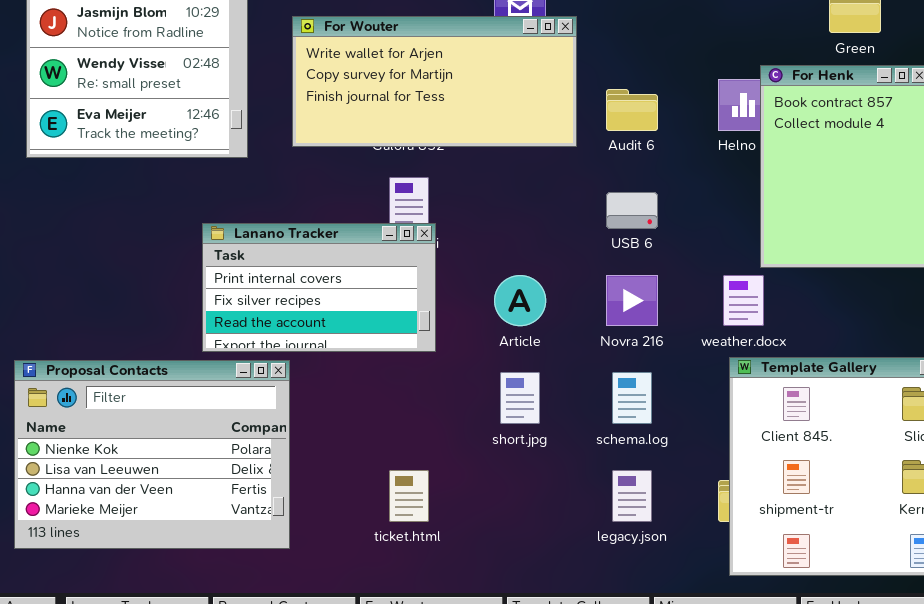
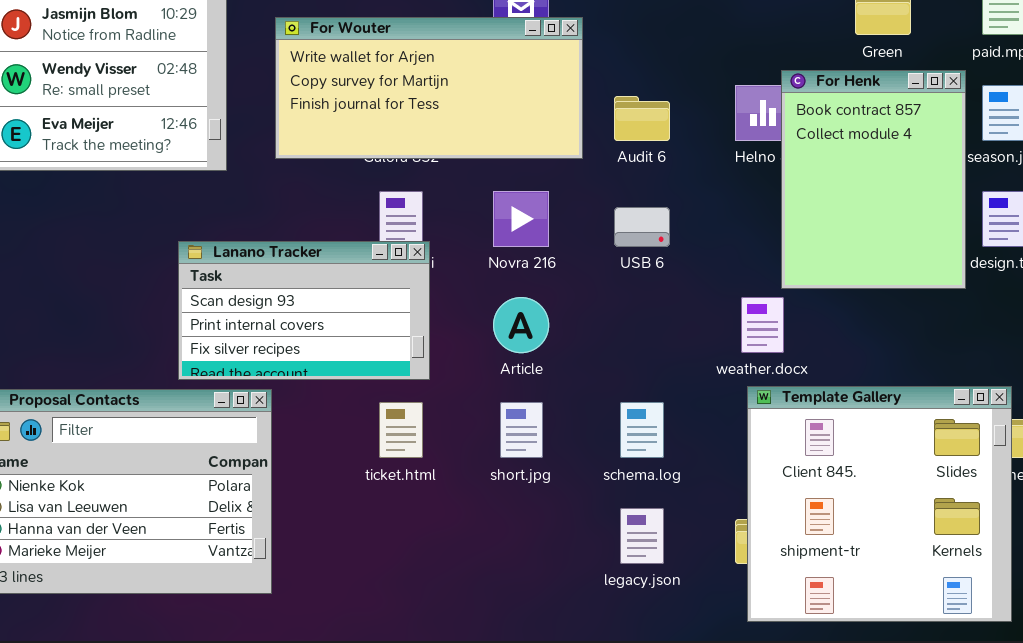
Lanano Tracker: [202,223,436,352] -> [178,241,430,380], scrolled up 1 row
Novra 216: [606,275,658,326] -> [493,191,549,247], moved
ticket.html: [389,470,429,522] -> [379,402,423,458], moved

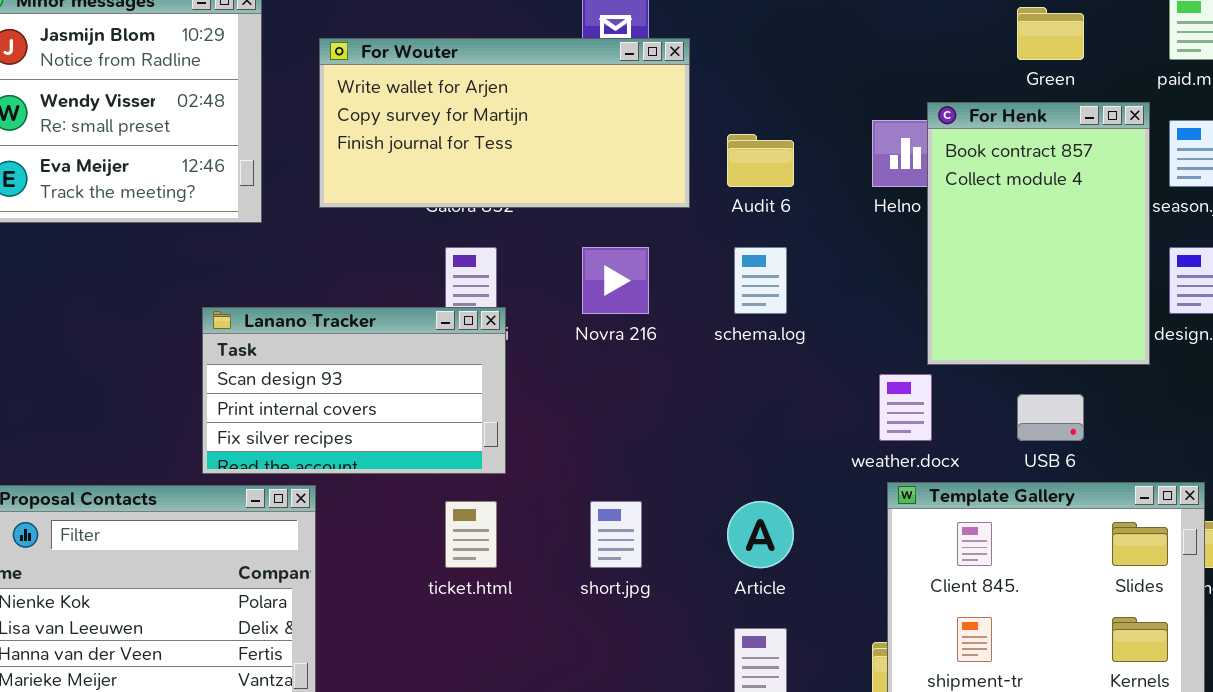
USB 6: [614,207,670,247] -> [1017,394,1084,441], moved
Article: [493,297,549,353] -> [727,501,794,568], moved
schema.log: [620,402,664,458] -> [734,247,787,314], moved

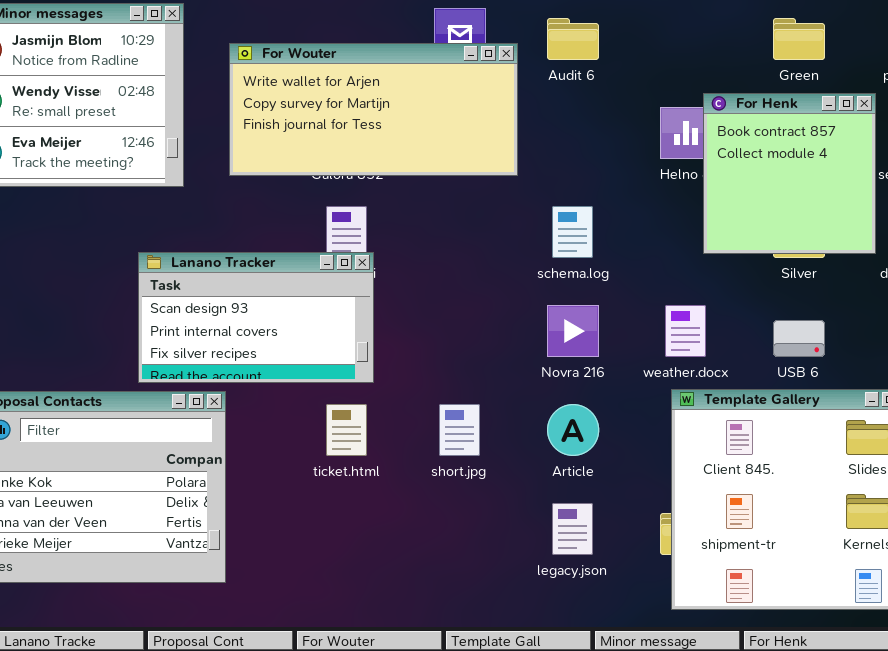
For Henk: [927,102,1150,365] -> [703,93,876,254], resized
Audit 6: [727,134,794,187] -> [547,18,599,60], moved
Novra 216: [582,247,649,314] -> [547,305,599,357], moved

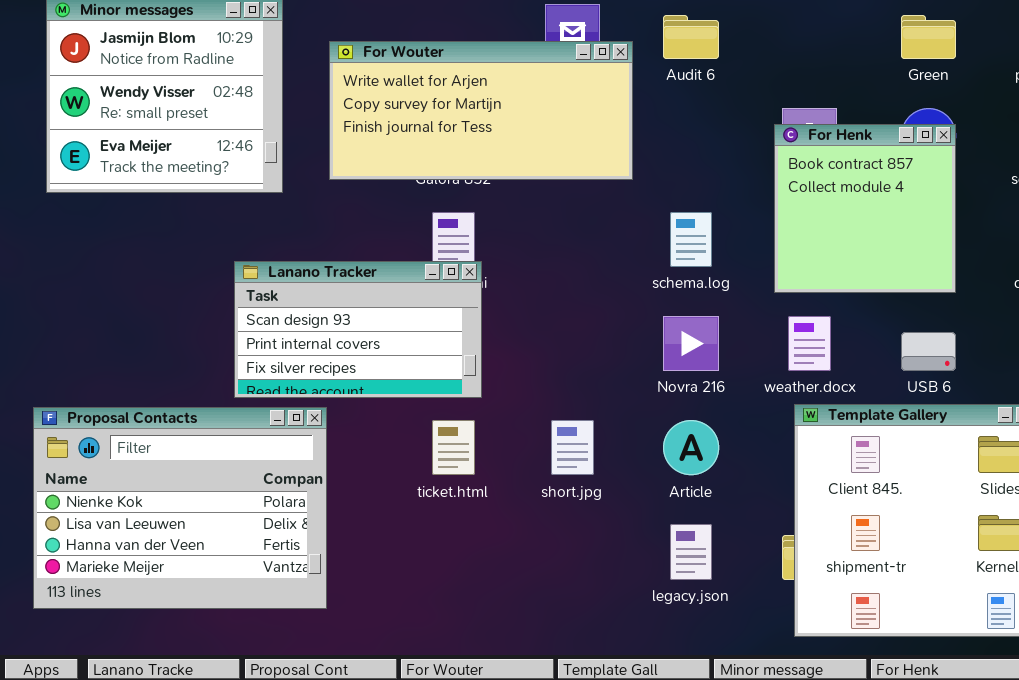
For Henk: [703,93,876,254] -> [774,124,956,293], moved

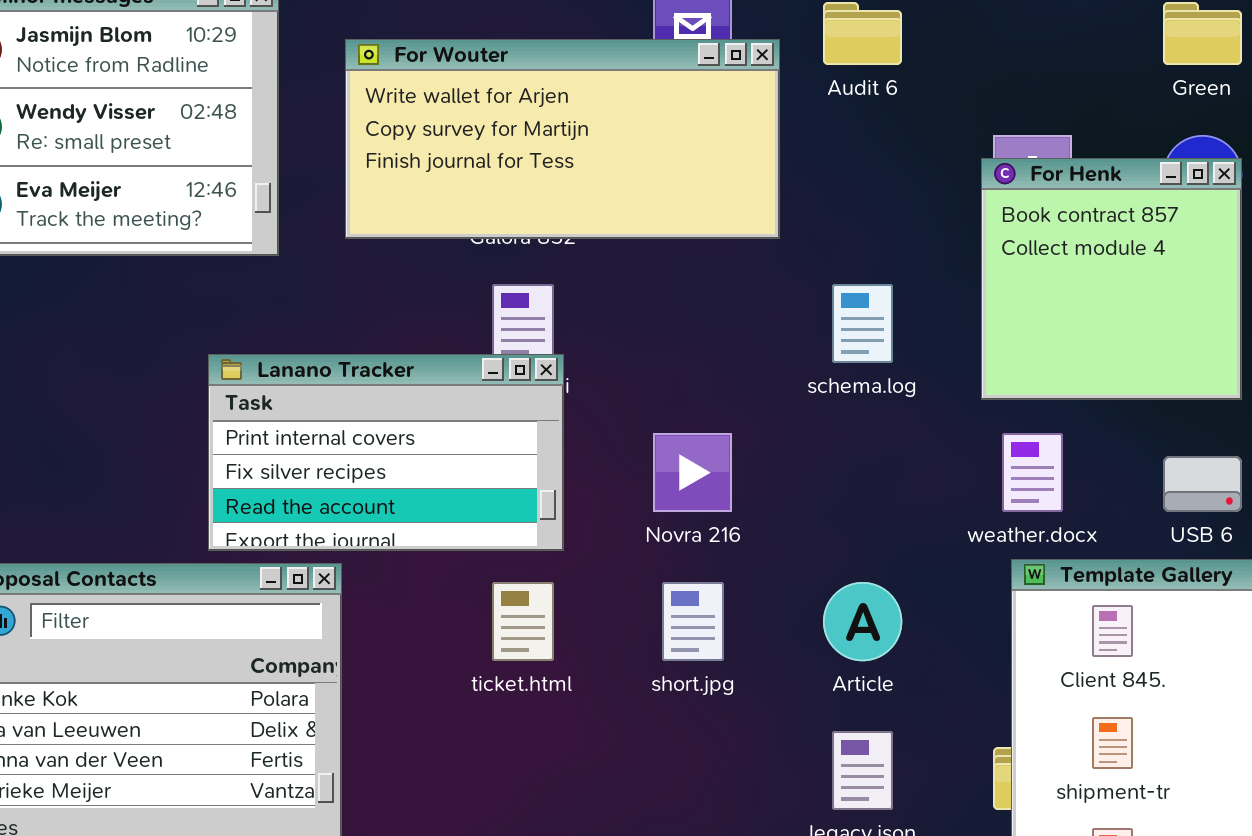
Lanano Tracker: [234,261,482,398] -> [208,354,564,551], scrolled down 1 row
Novra 216: [663,316,719,371] -> [653,433,732,512], moved

